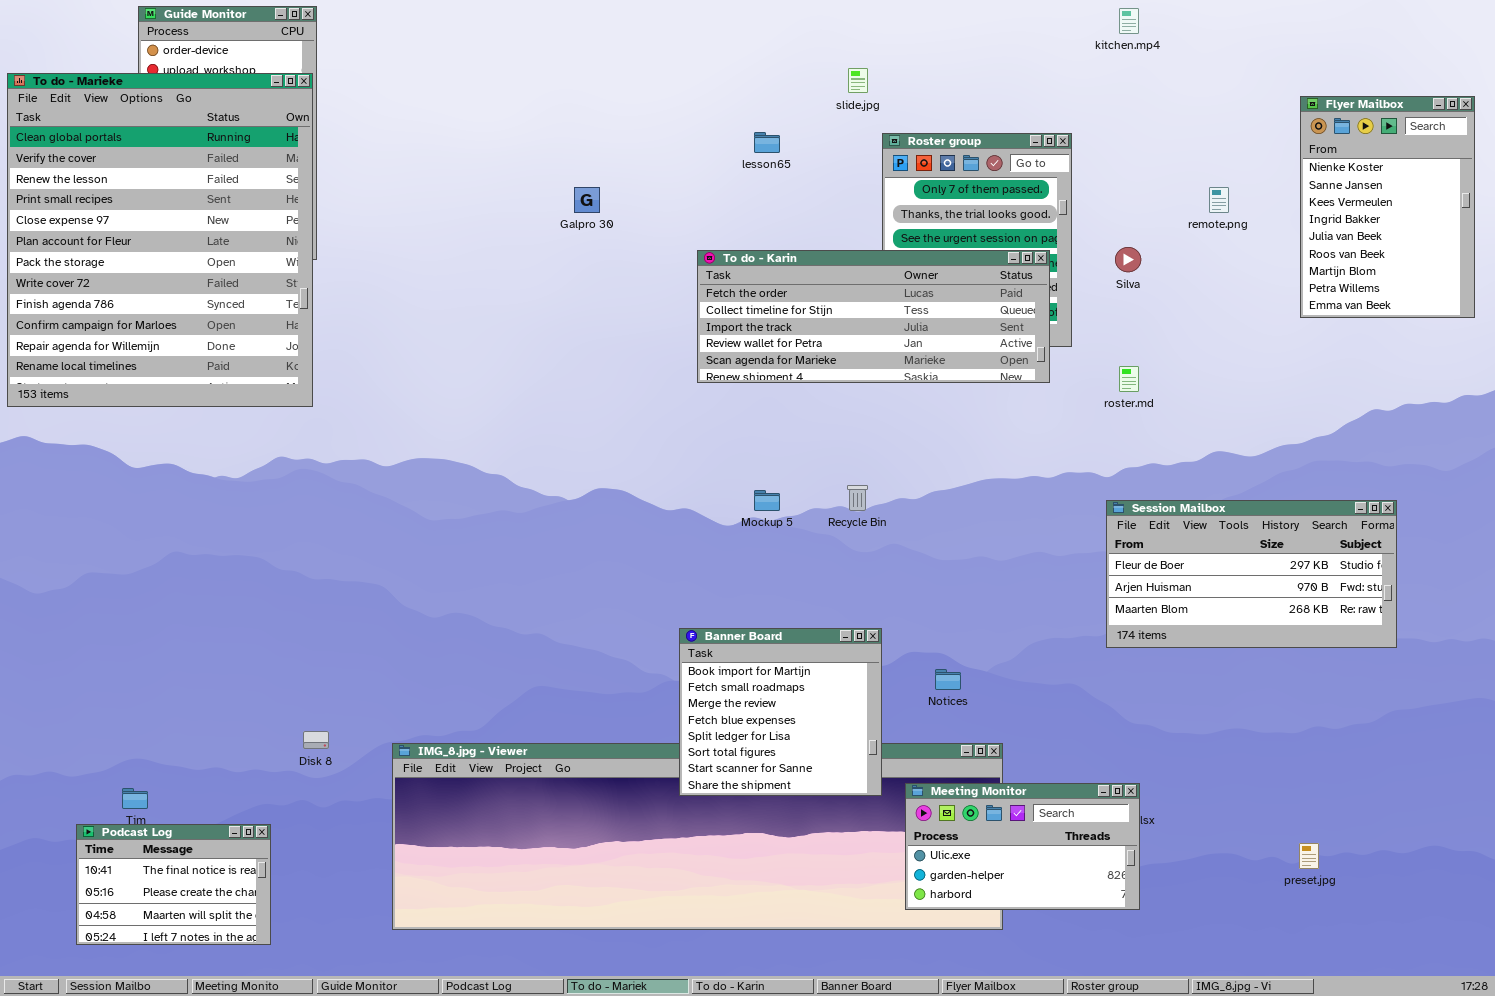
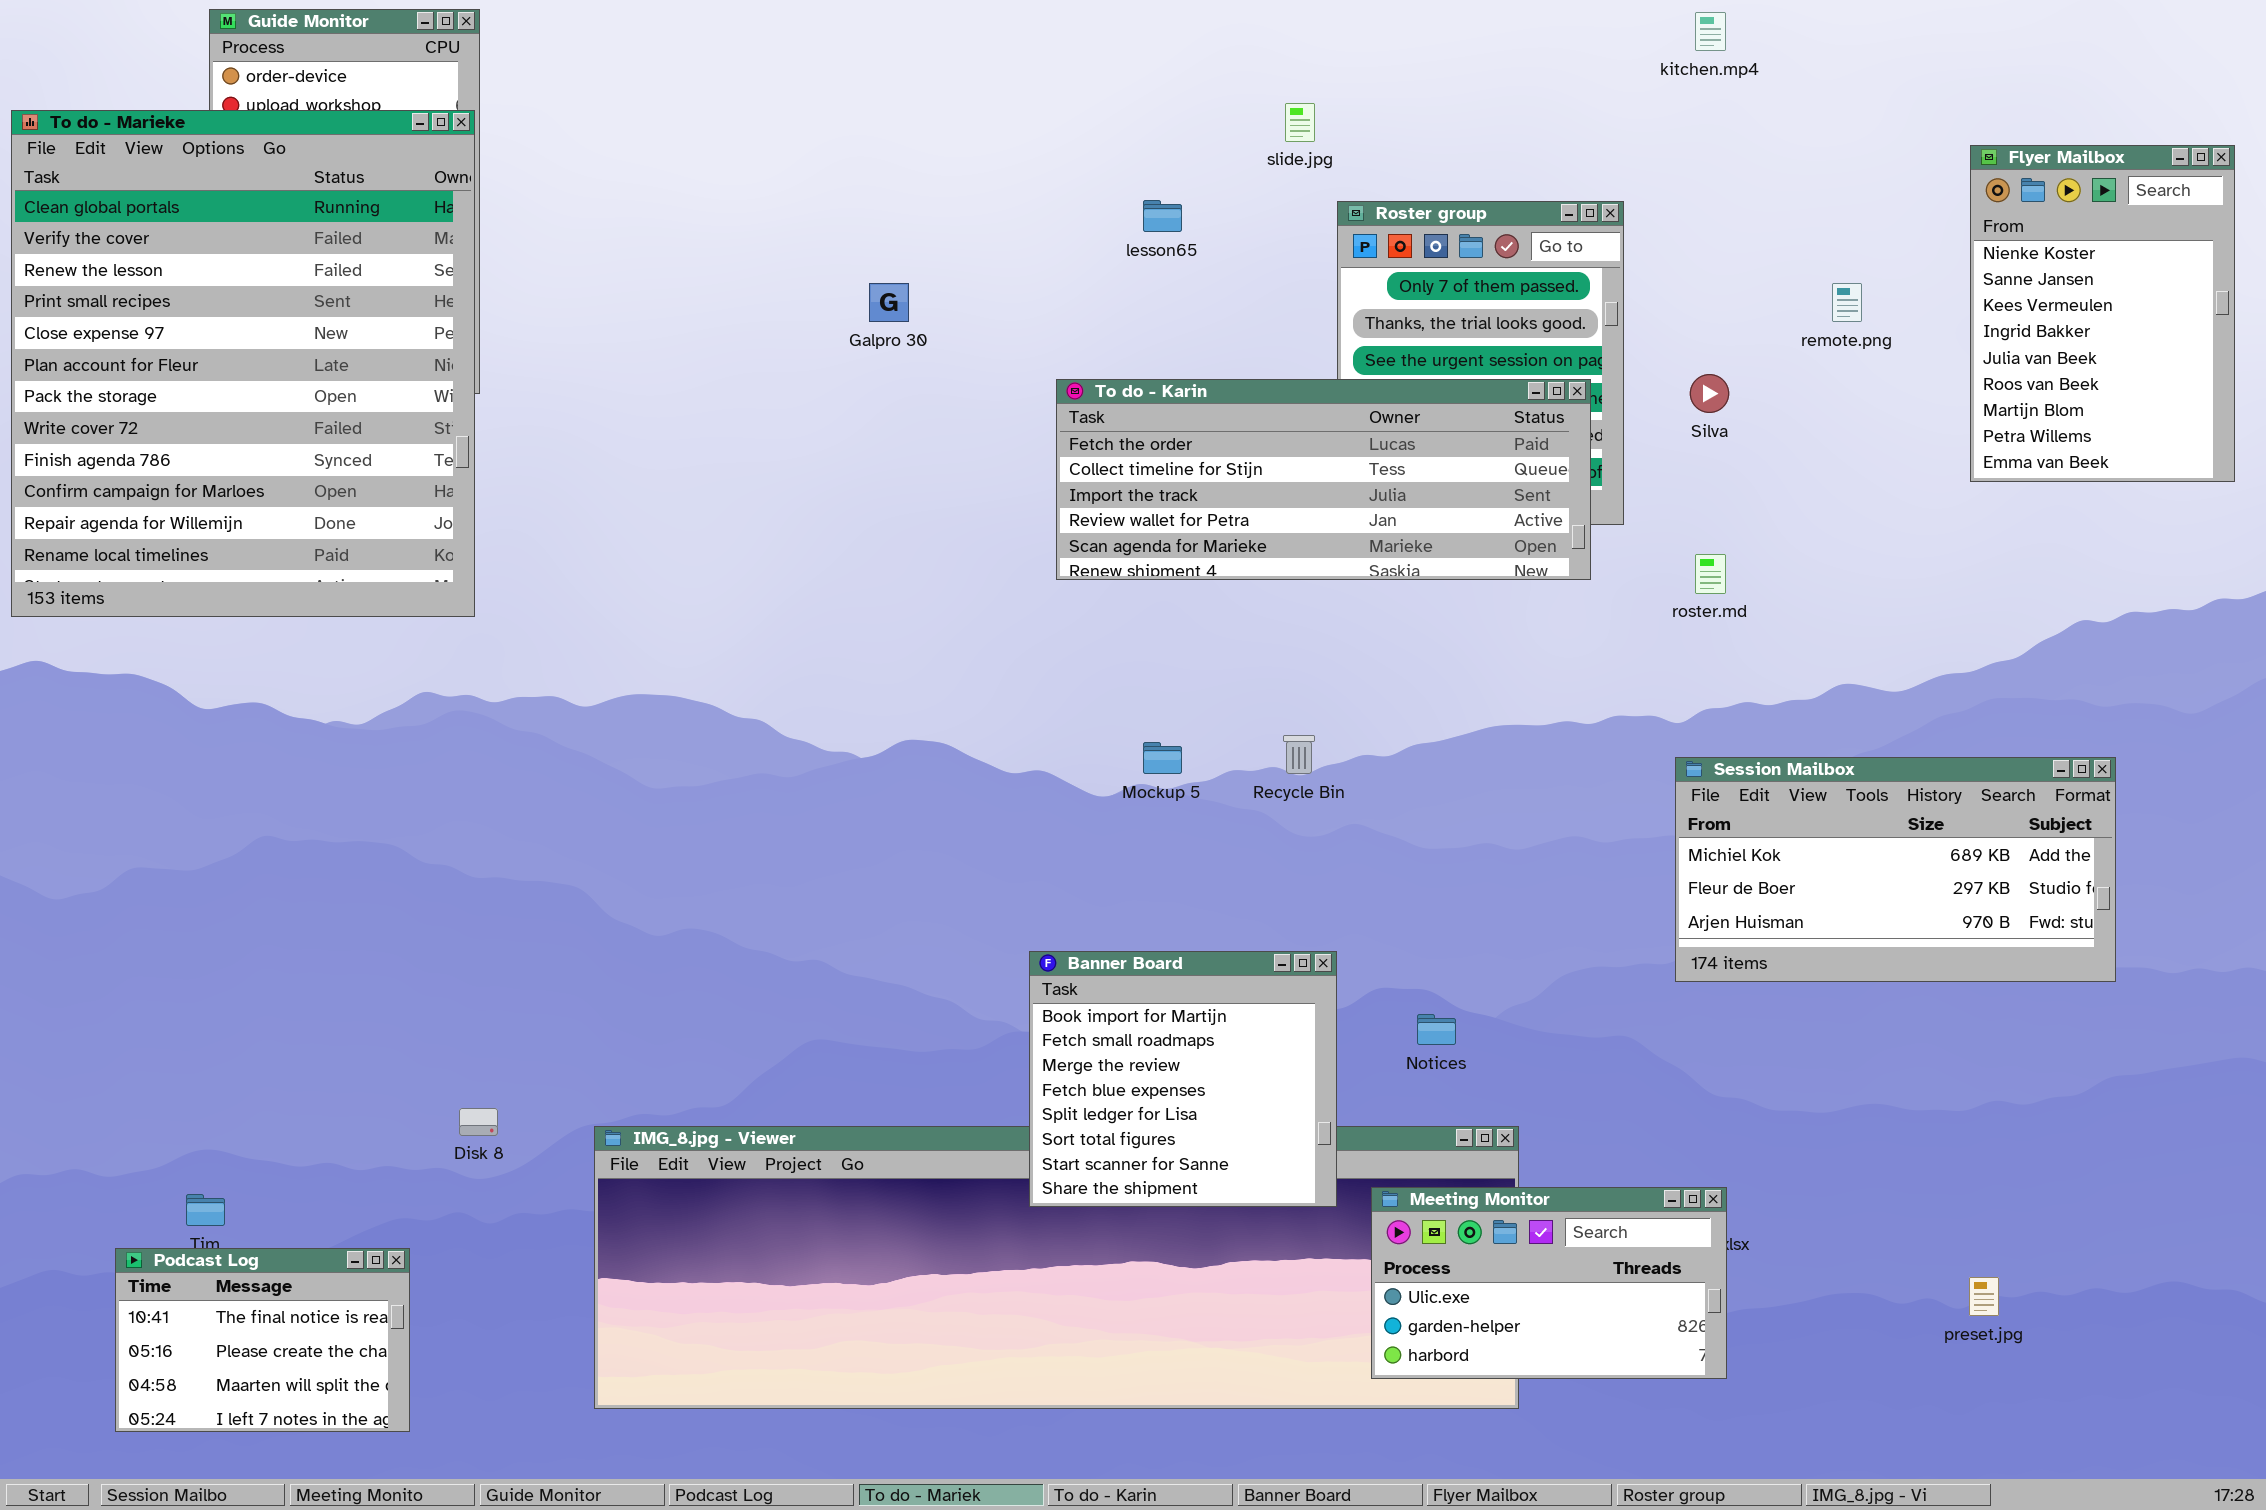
Session Mailbox: [1106,500,1397,648] -> [1675,757,2116,982], scrolled up 1 row

